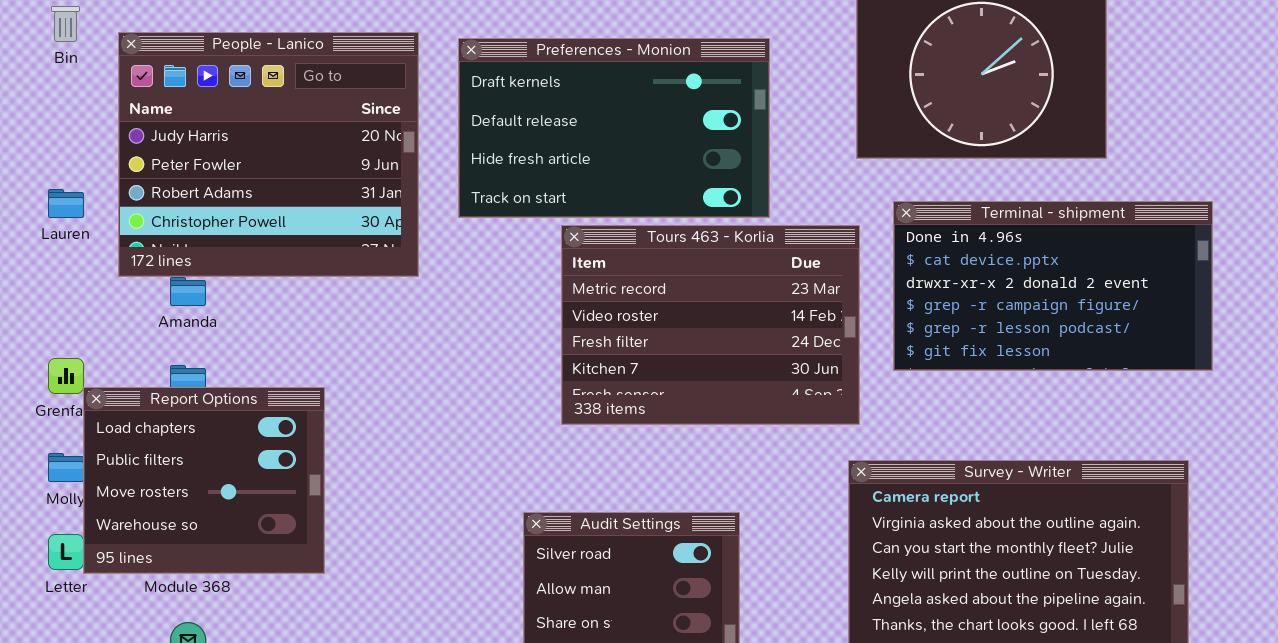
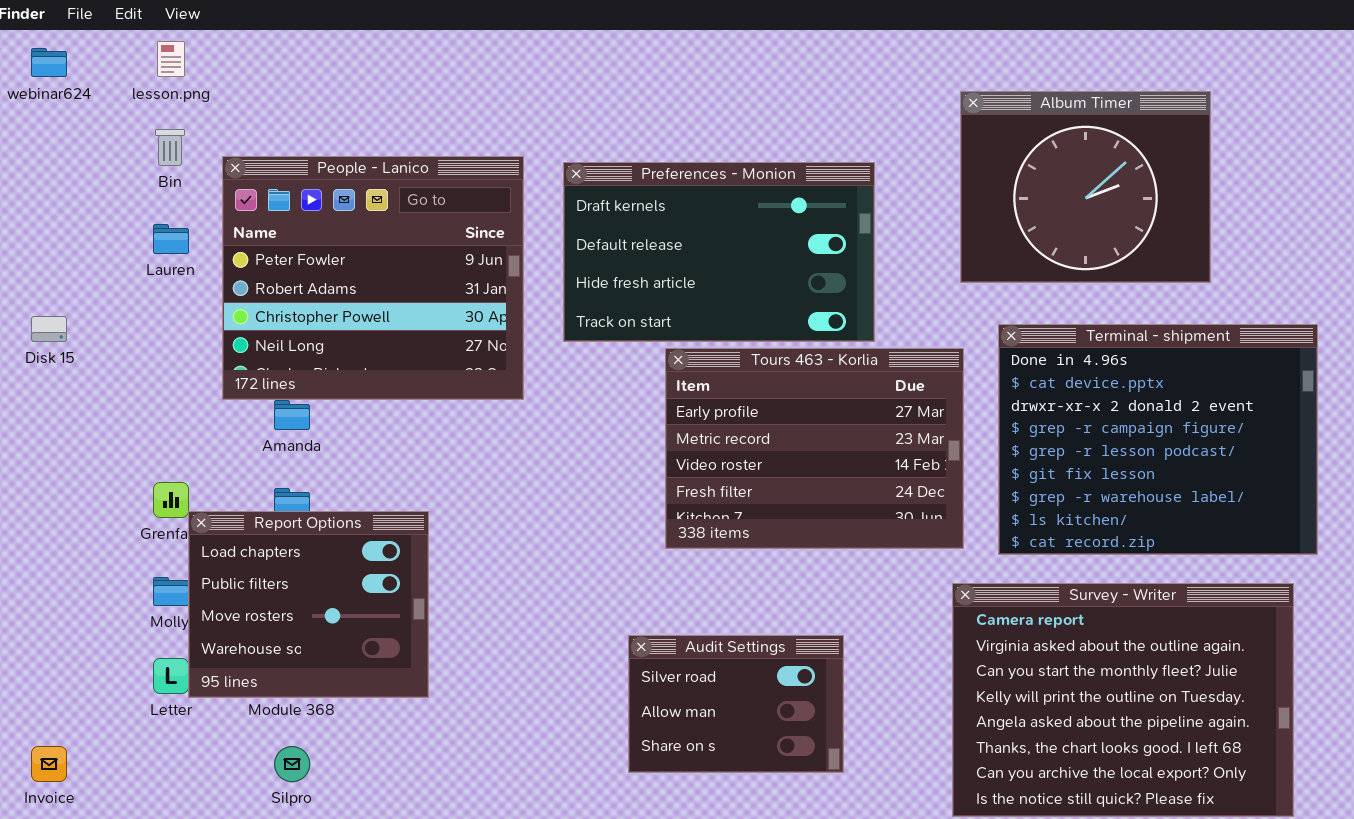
People - Lanico: [118,32,419,277] -> [222,156,524,400], scrolled down 1 row
Lauren: [48,189,84,218] -> [153,224,189,254], moved
Terminal - shipment: [893,201,1213,371] -> [998,324,1318,555], resized
Tours 463 - Korlia: [561,225,860,425] -> [665,348,964,549], scrolled up 1 row

